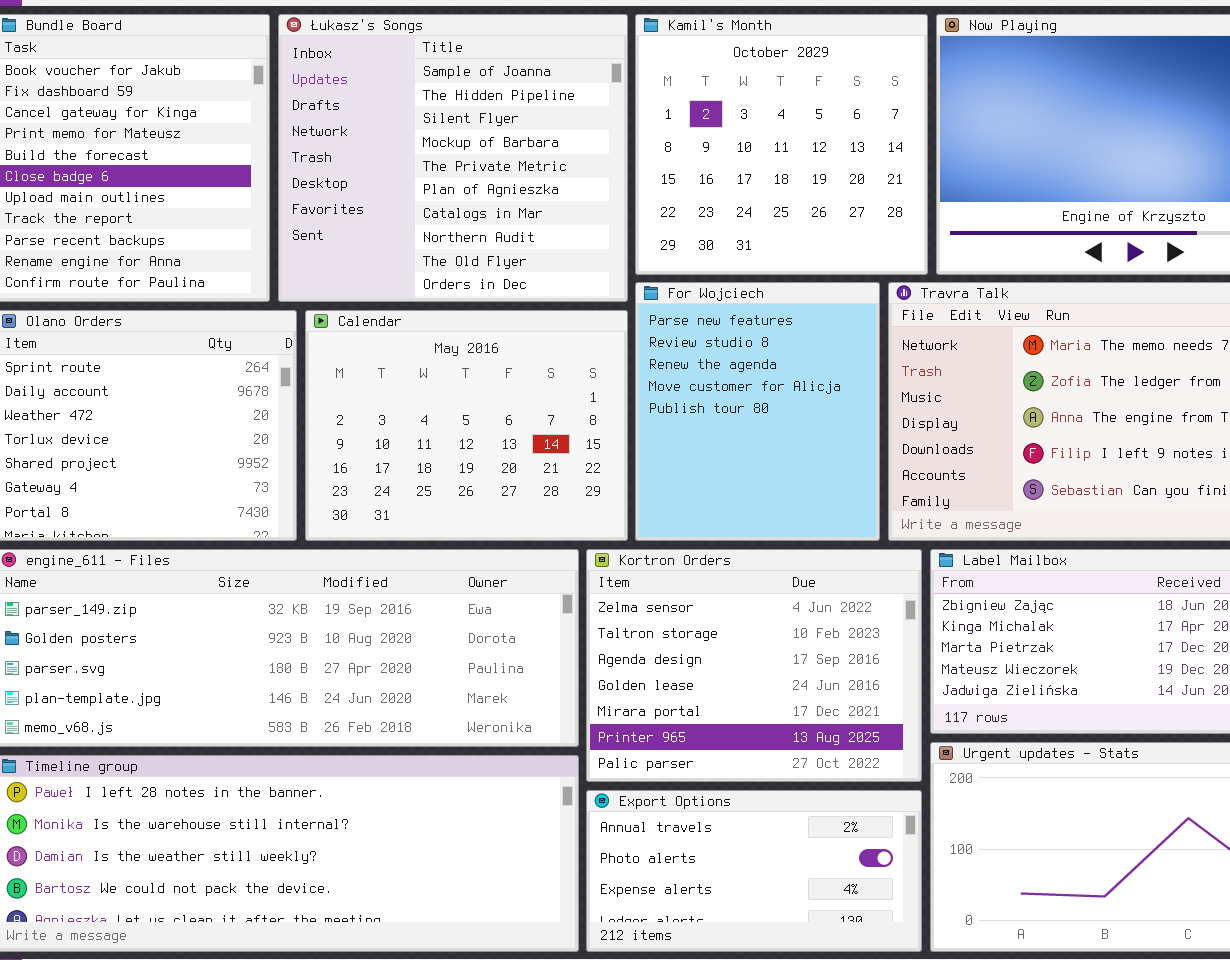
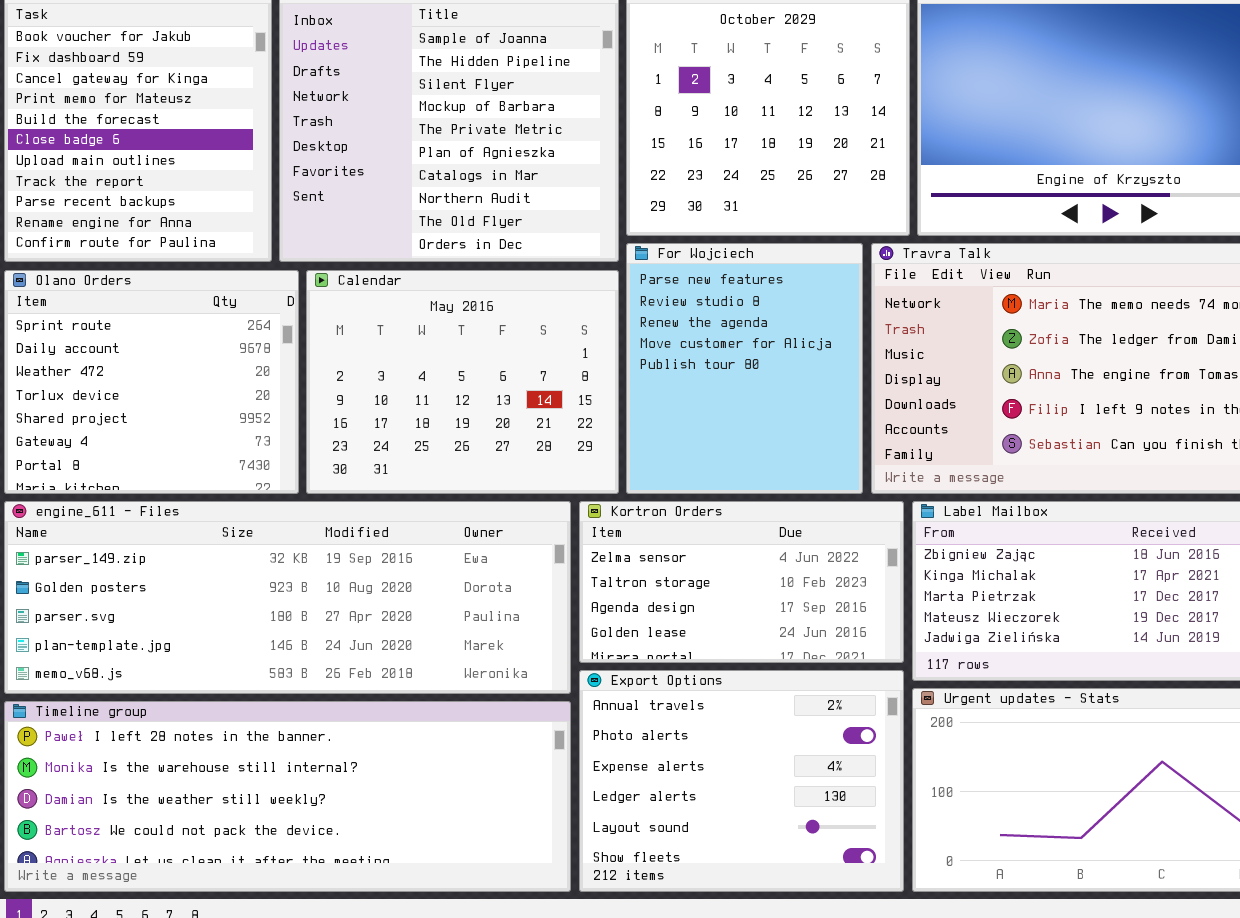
Kortron Orders: [586,549,922,782] -> [579,501,904,663], resized
Export Options: [586,790,922,952] -> [579,670,904,892], resized

